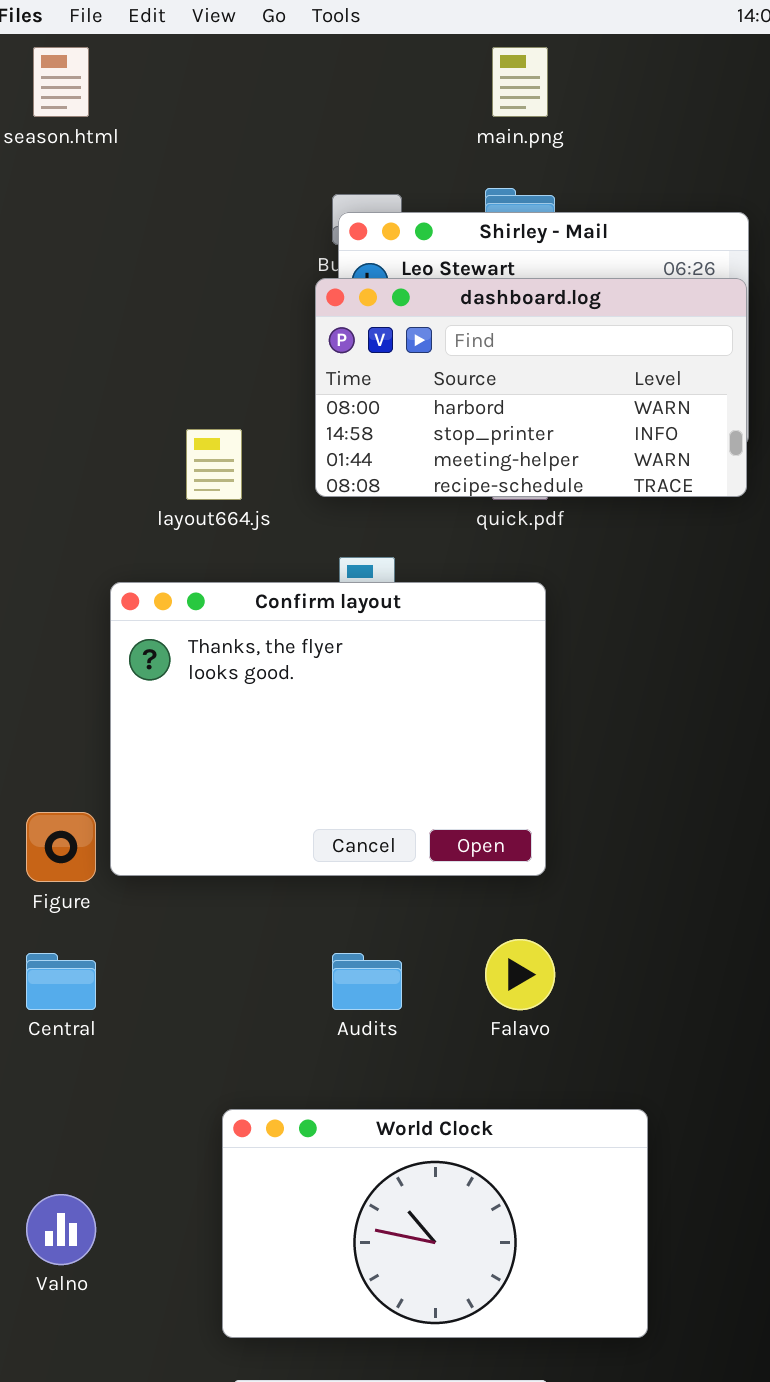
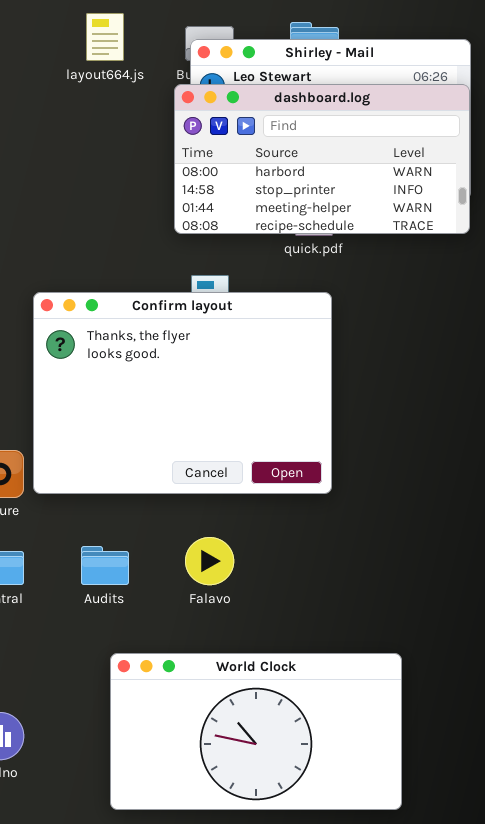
layout664.js: [186,429,242,500] -> [86,13,124,61], moved
Falavo: [485,939,555,1010] -> [185,537,234,585], moved
Audits: [332,953,402,1010] -> [81,546,129,585], moved

